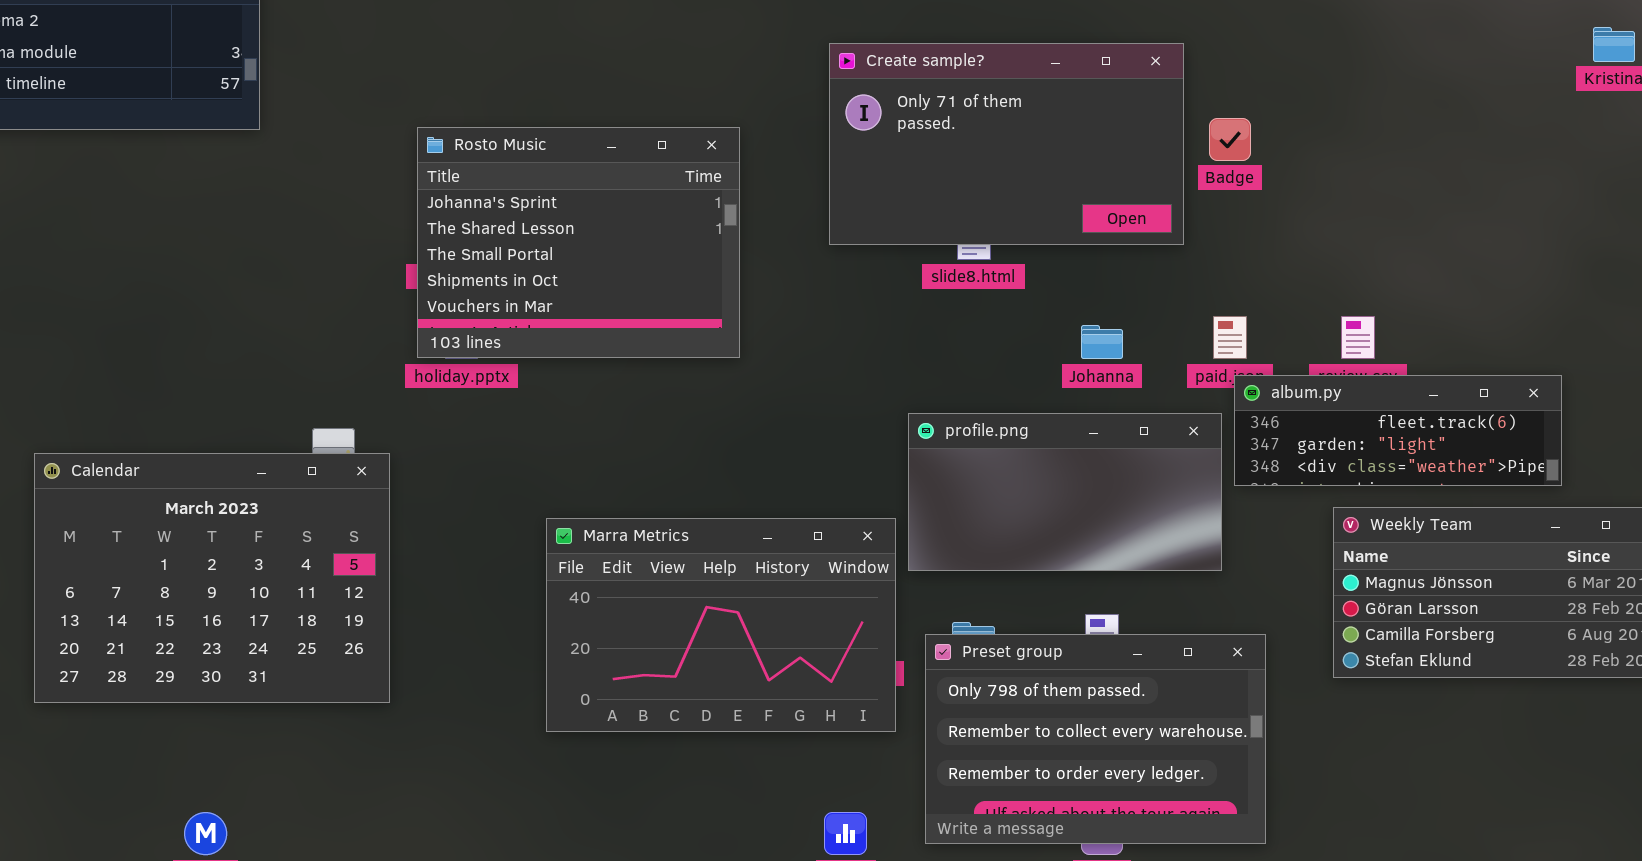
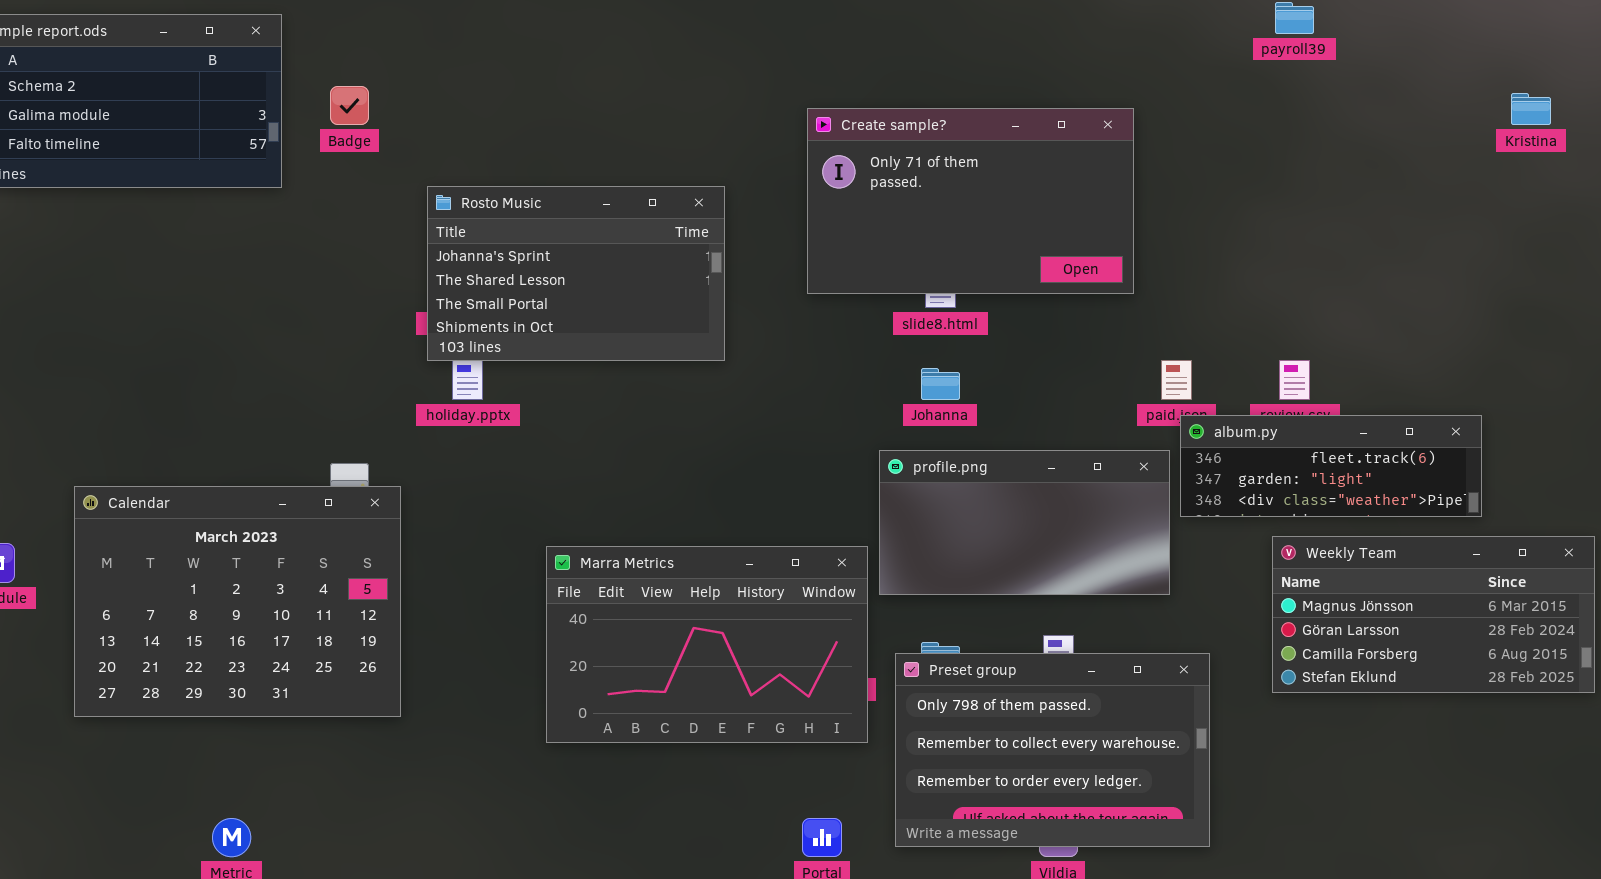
Badge: [1209,118,1251,161] -> [330,86,369,125], moved
Rosto Music: [417,127,740,358] -> [427,186,725,361], resized
Johanna: [1081,325,1123,359] -> [921,368,960,400], moved

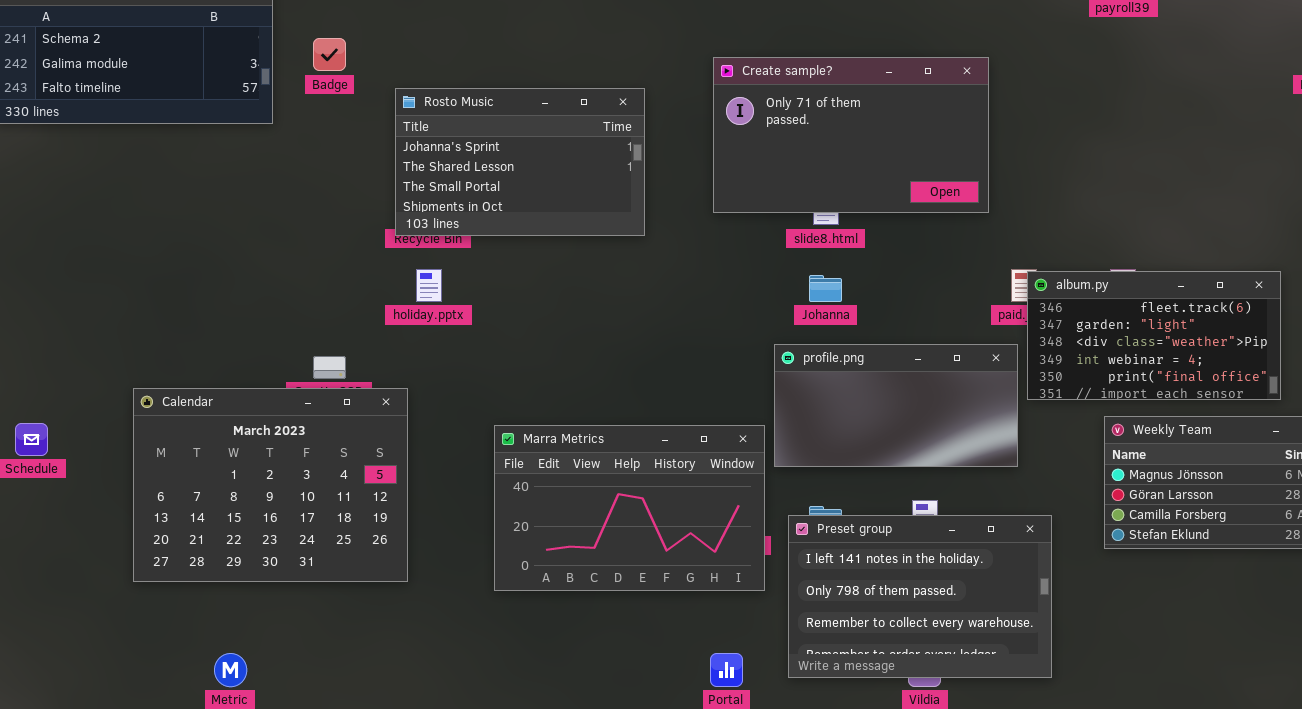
Rosto Music: [427,186,725,361] -> [395,88,645,236], moved
album.py: [1180,415,1482,517] -> [1027,271,1281,400], resized
Calendar: [74,486,401,717] -> [133,388,408,582], moved
Preset group: [895,653,1210,847] -> [788,515,1052,678], scrolled up 1 row

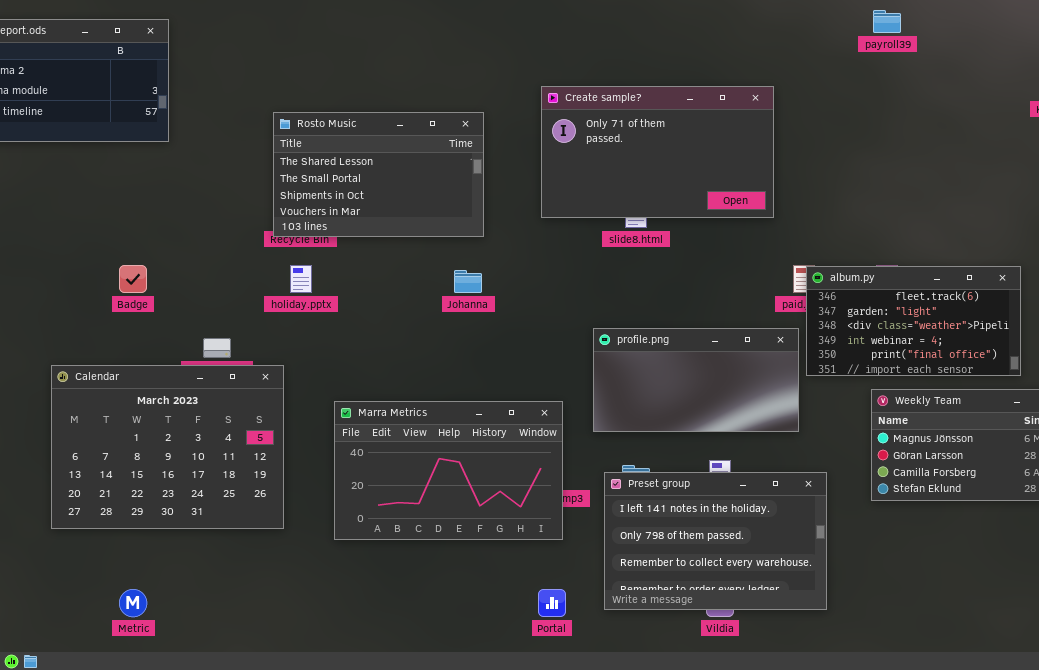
Badge: [313,38,346,71] -> [119,265,147,293], moved
Rosto Music: [395,88,645,236] -> [273,112,484,237], scrolled down 1 row
Johanna: [809,275,842,302] -> [454,270,482,293], moved
Marra Metrics: [494,425,765,591] -> [334,401,563,540], moved

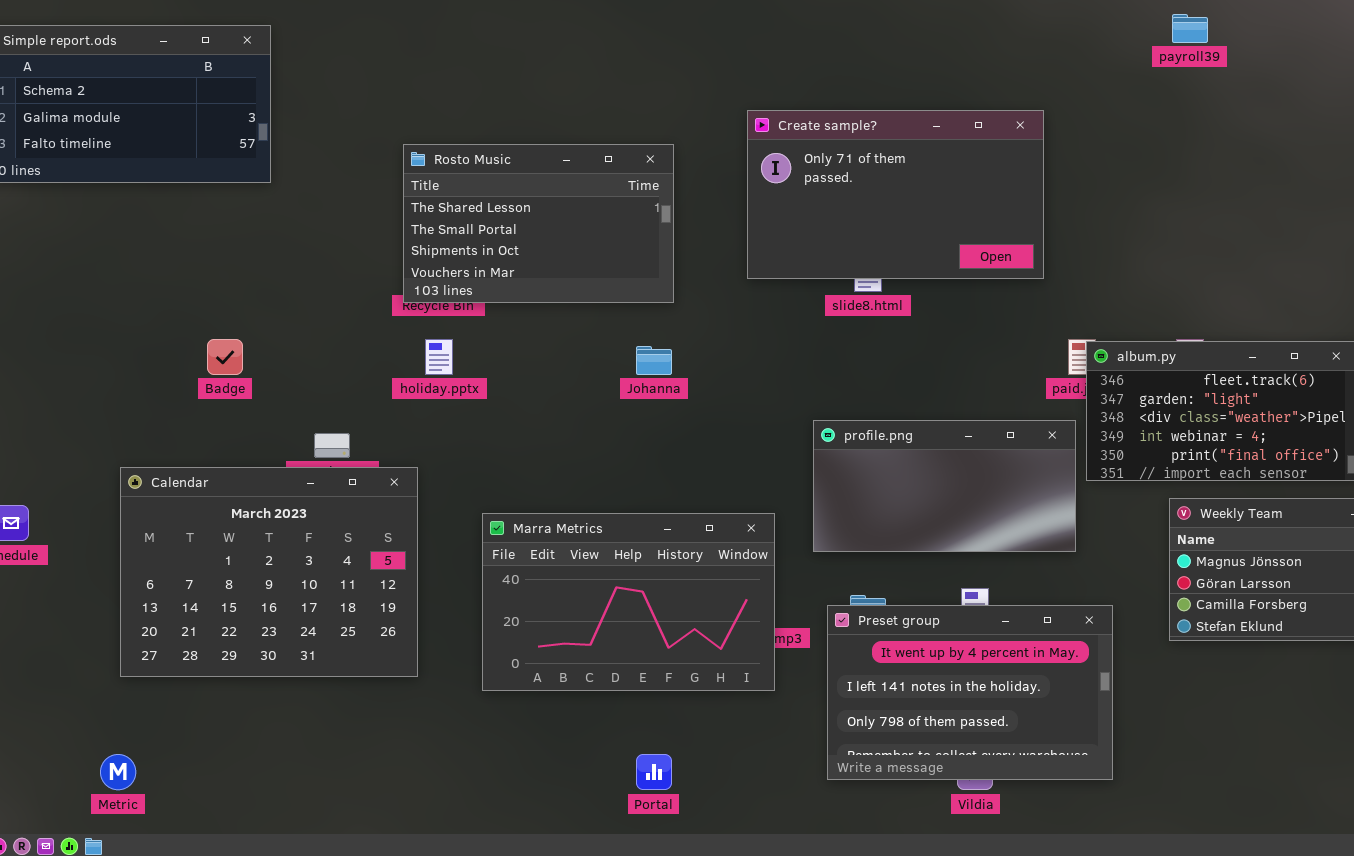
Preset group: [604,472,827,610] -> [827,605,1113,780], scrolled up 1 row
Metric: [119,589,147,617] -> [100,754,136,790], moved
Portal: [538,589,566,617] -> [636,754,672,790], moved

